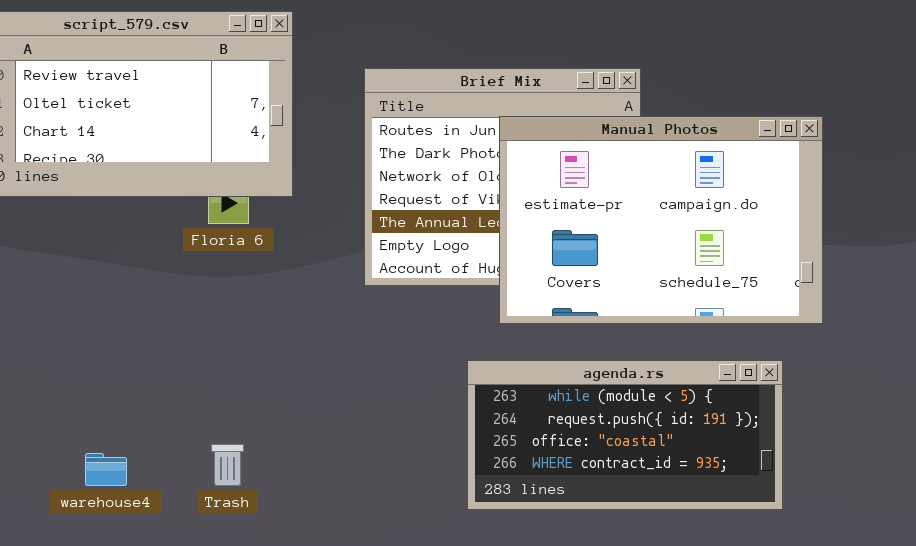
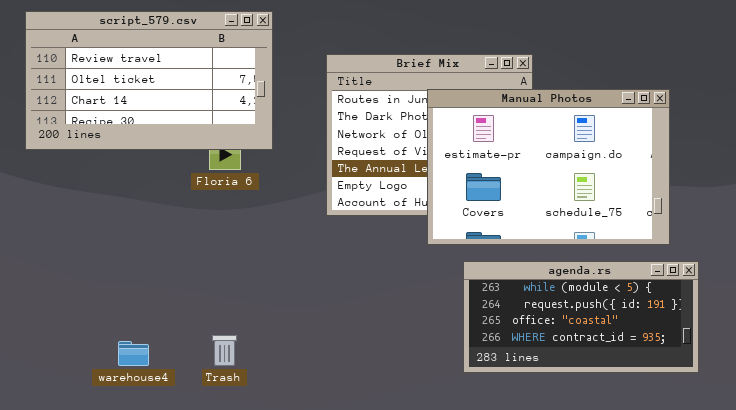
agenda.rs: [467,360,783,510] -> [463,261,699,373], moved

